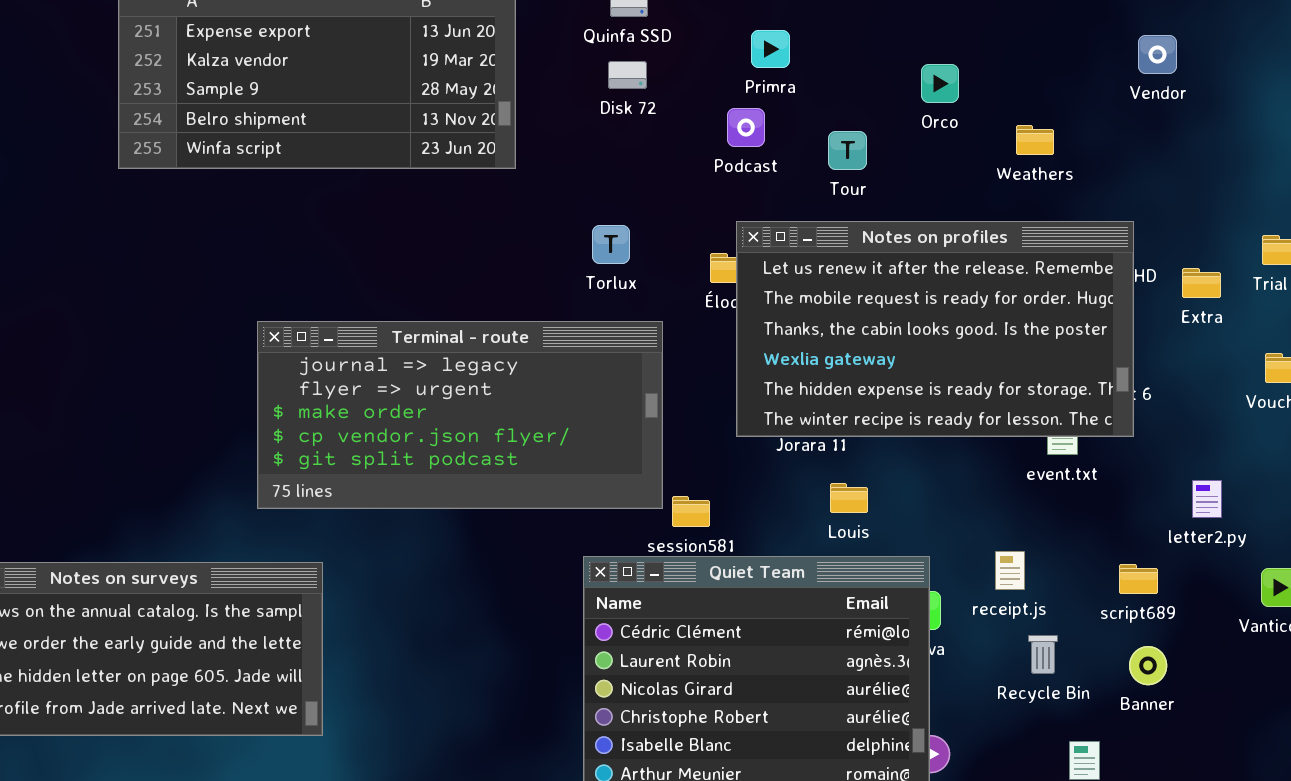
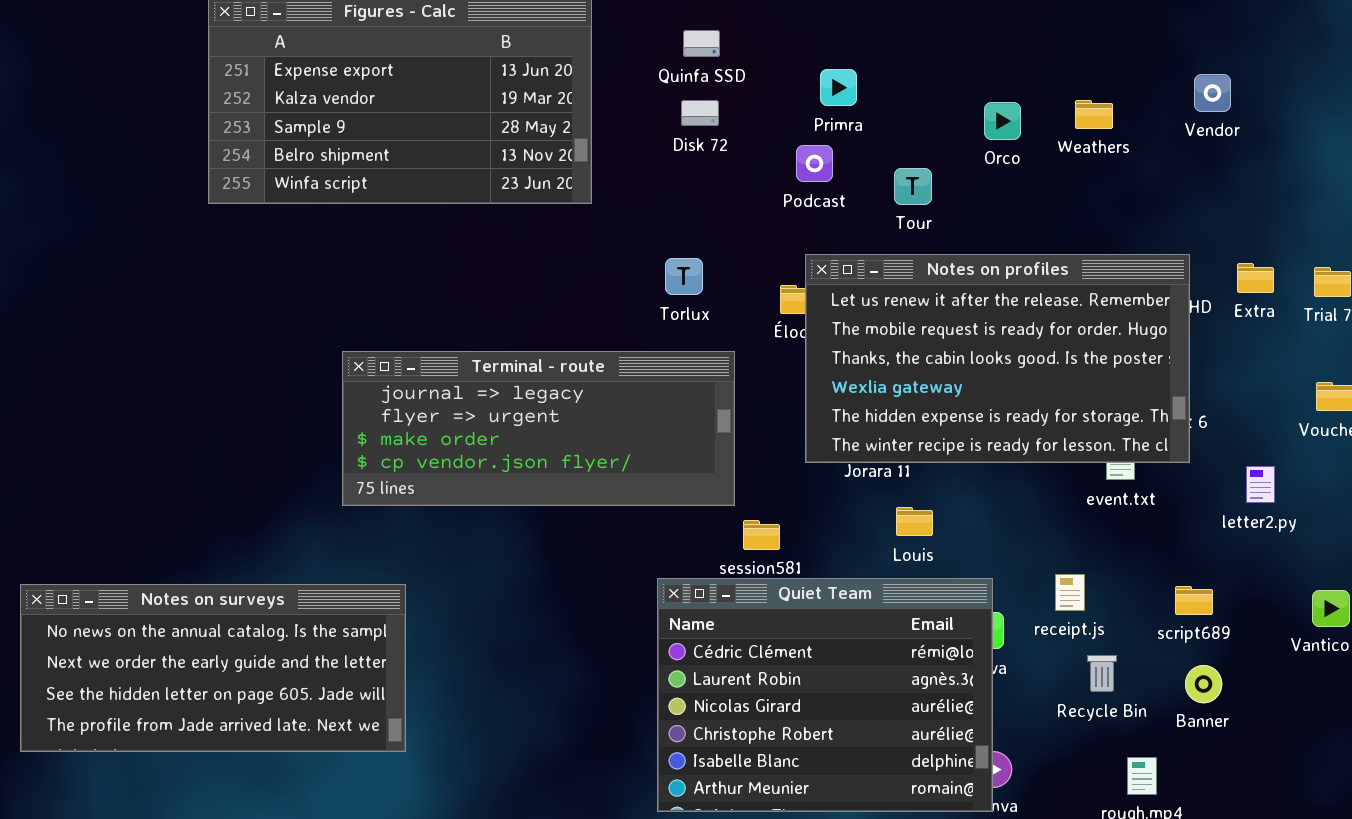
Weathers: [1016,125,1054,155] -> [1075,100,1113,129], moved
Extra: [1182,268,1221,298] -> [1237,263,1274,293], moved
Terminal - route: [257,321,663,509] -> [342,351,735,506], resized
letter2.py: [1192,480,1222,518] -> [1246,466,1275,503], moved

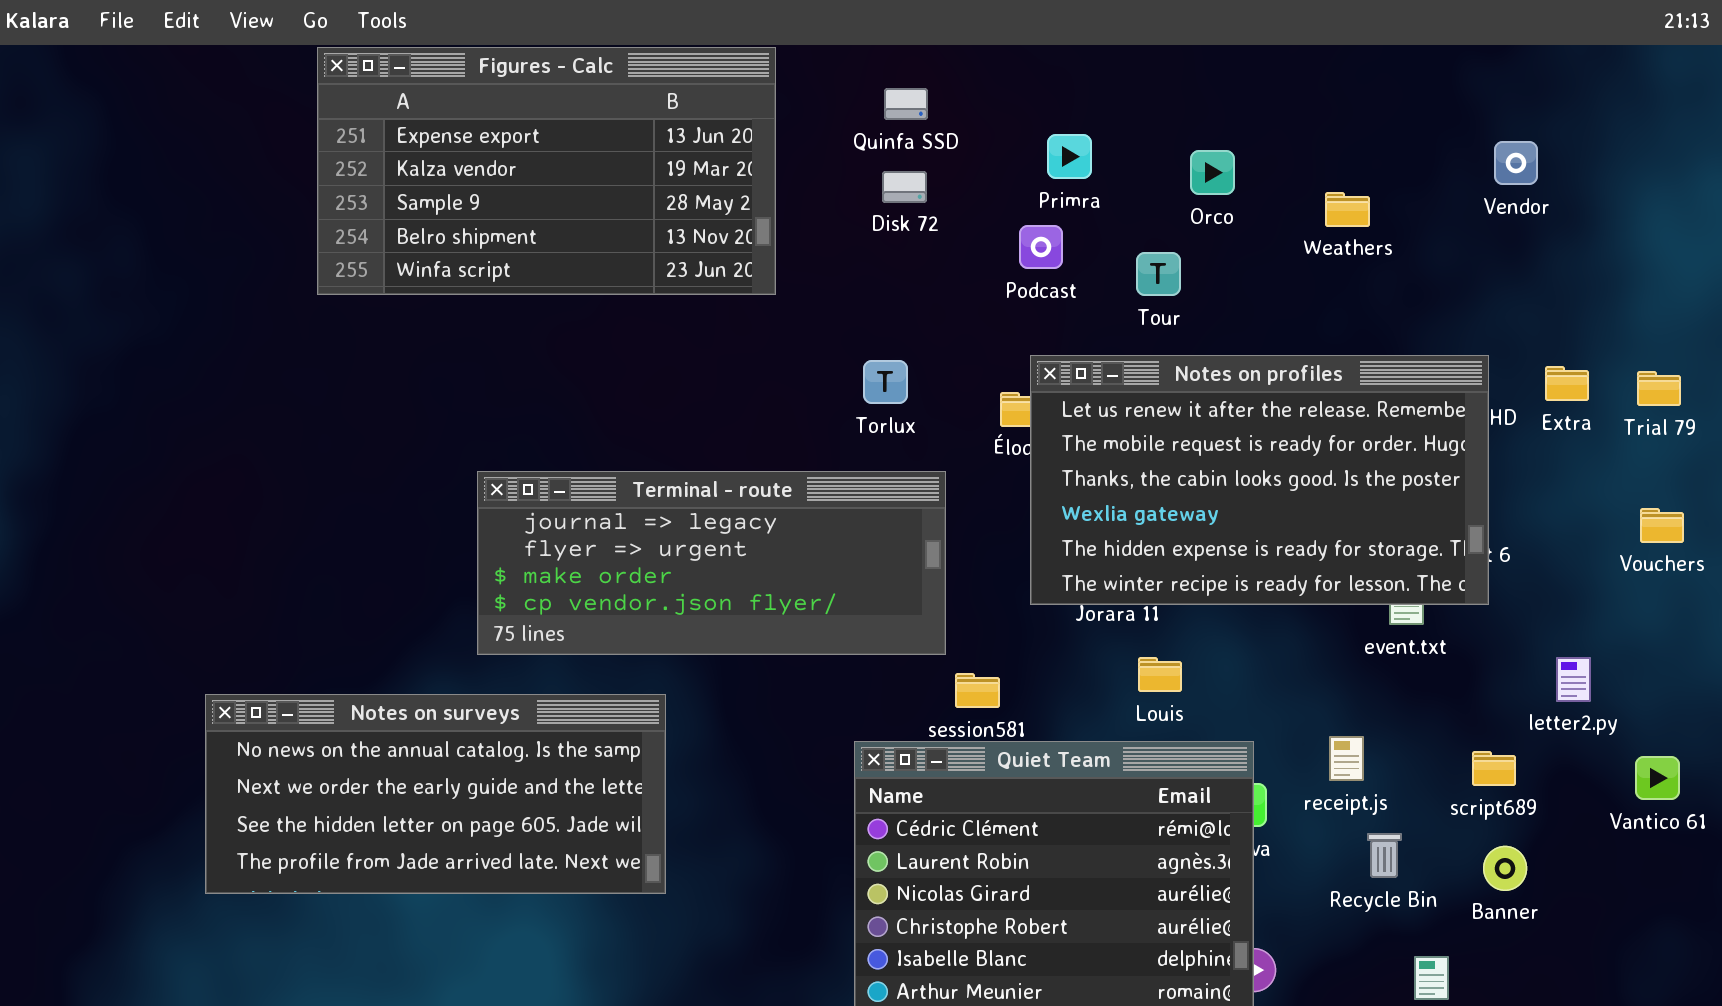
Weathers: [1075,100,1113,129] -> [1325,192,1370,227], moved
Orco: [984,102,1021,140] -> [1190,150,1235,195], moved
letter2.py: [1246,466,1275,503] -> [1556,657,1591,702], moved
Notes on surveys: [20,584,406,752] -> [205,694,666,894], moved

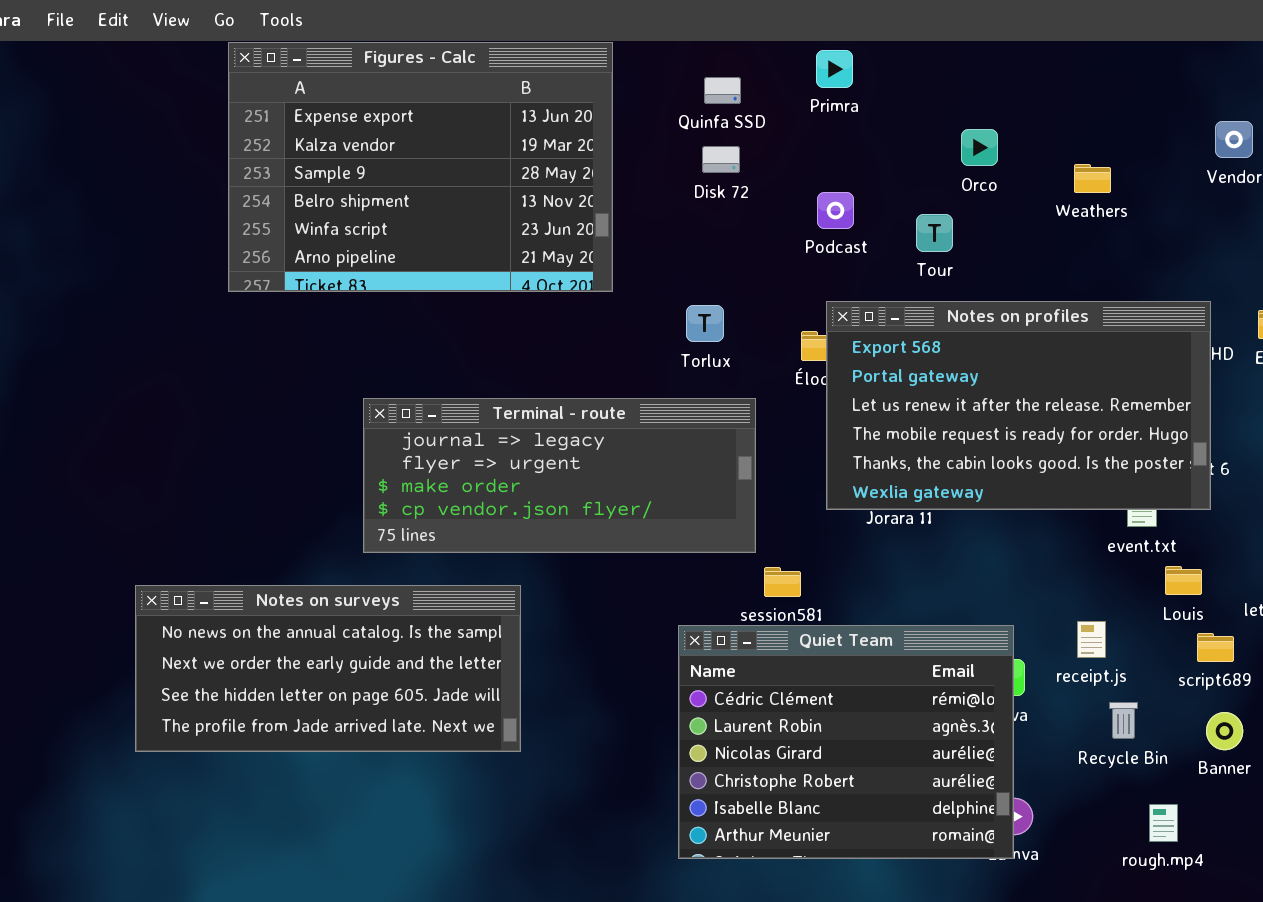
Figures - Calc: [317,47,776,295] -> [228,42,613,292], resized
Primra: [1047,134,1092,179] -> [816,50,853,88], moved
Notes on profiles: [1030,355,1489,605] -> [826,301,1211,510], scrolled up 2 rows
Louis: [1138,657,1182,692] -> [1165,566,1202,595], moved

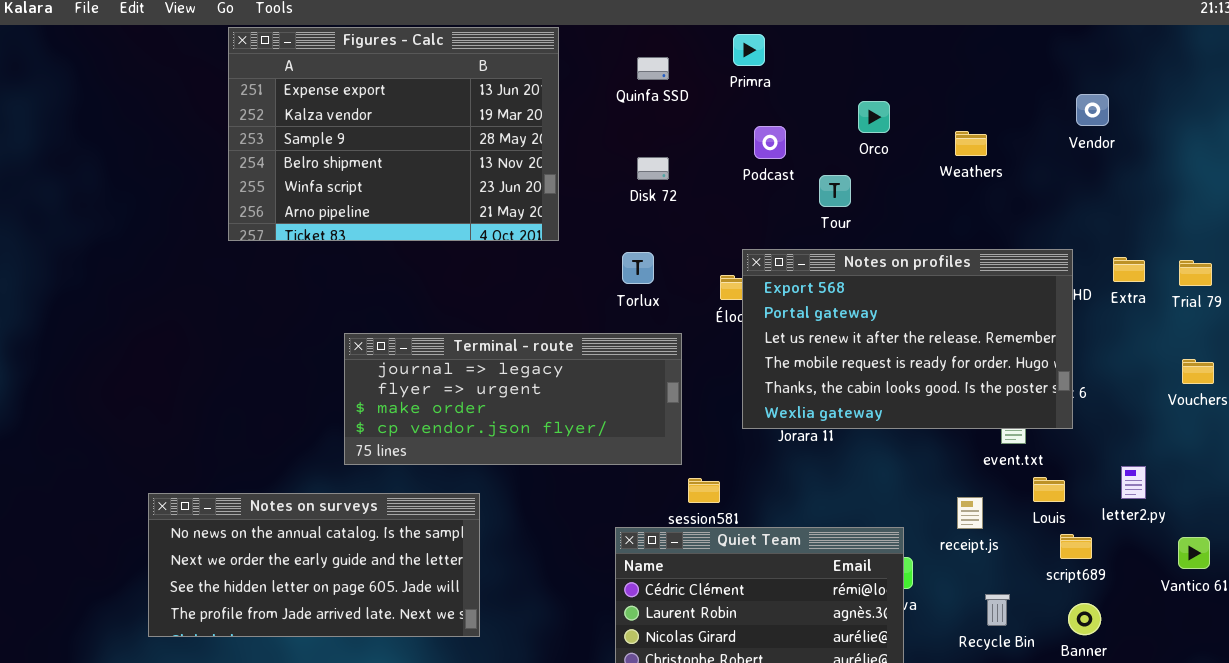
Disk 72: [702,146,740,173] -> [637,157,669,180], moved
Podcast: [817,192,854,229] -> [754,126,786,159], moved
receipt.js: [1077,621,1106,658] -> [957,497,983,529], moved

